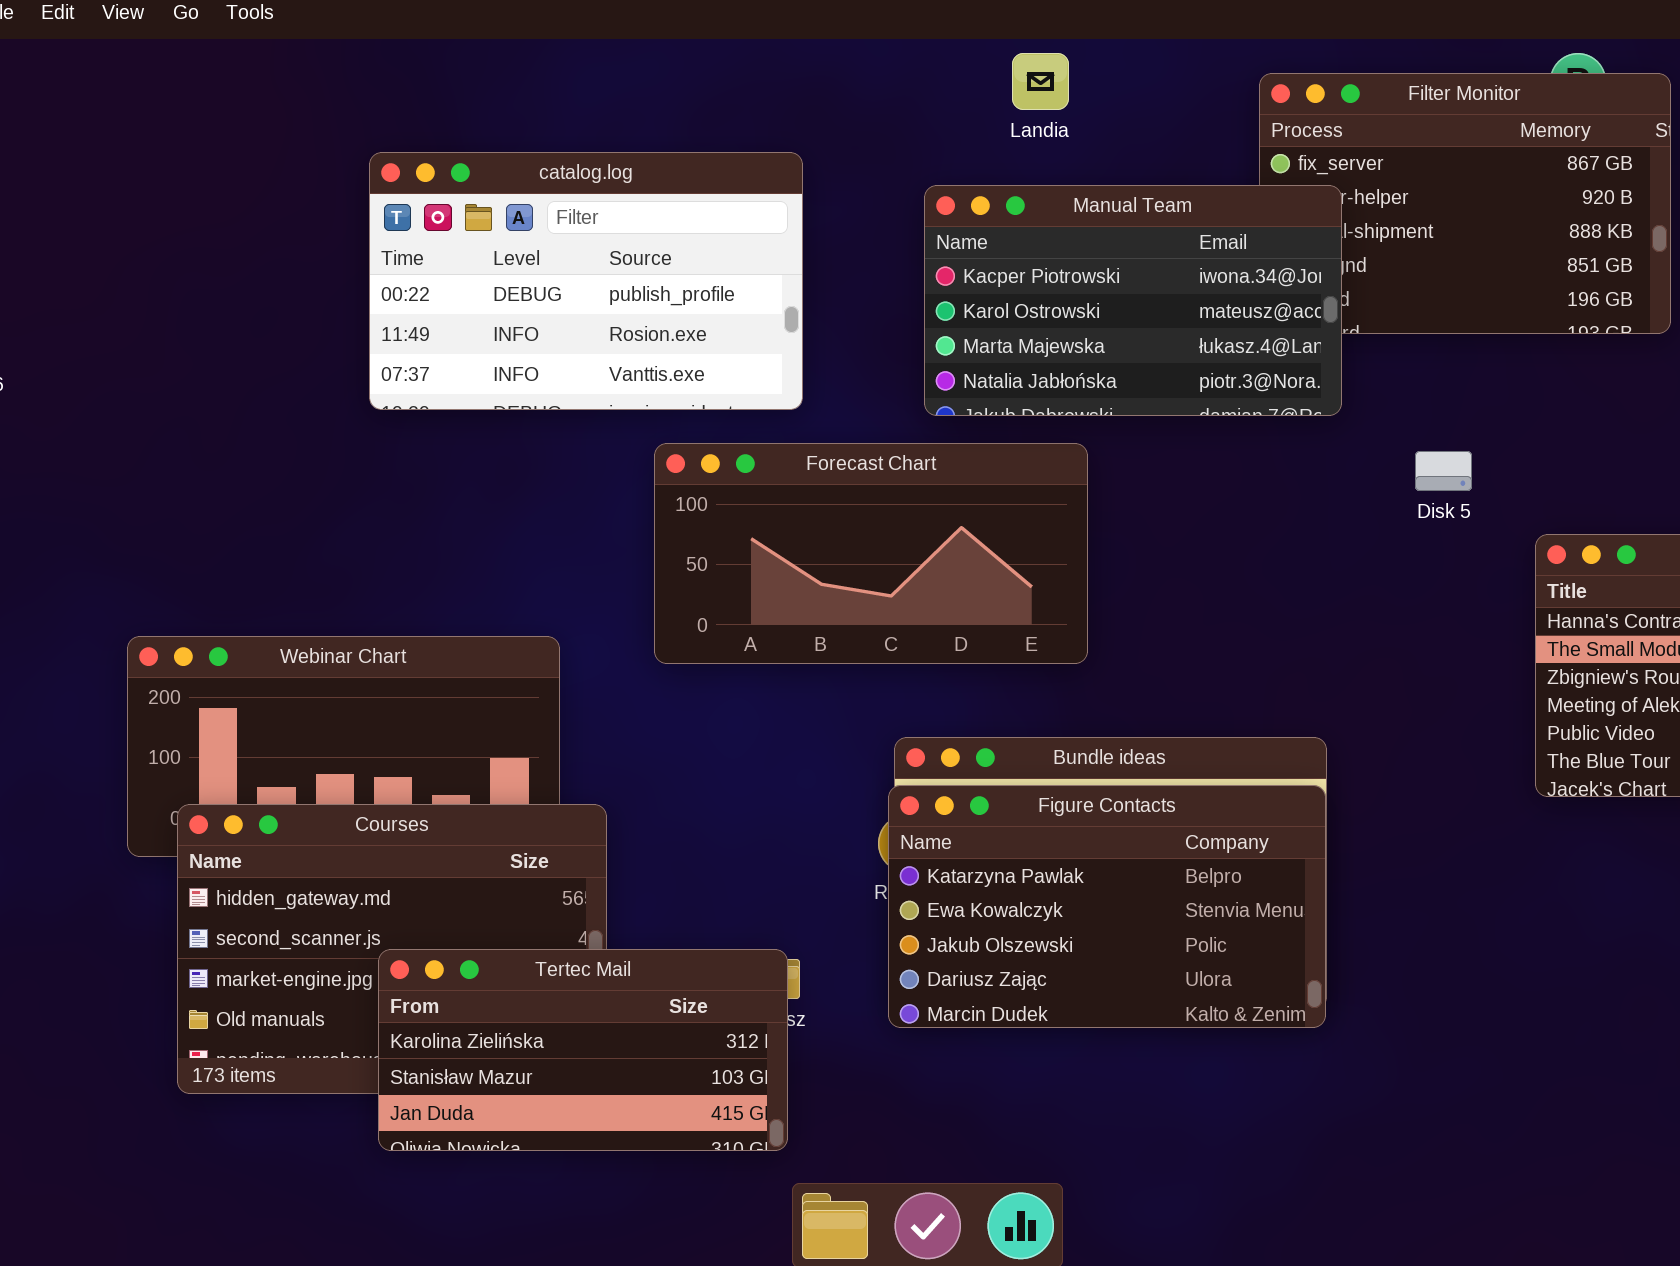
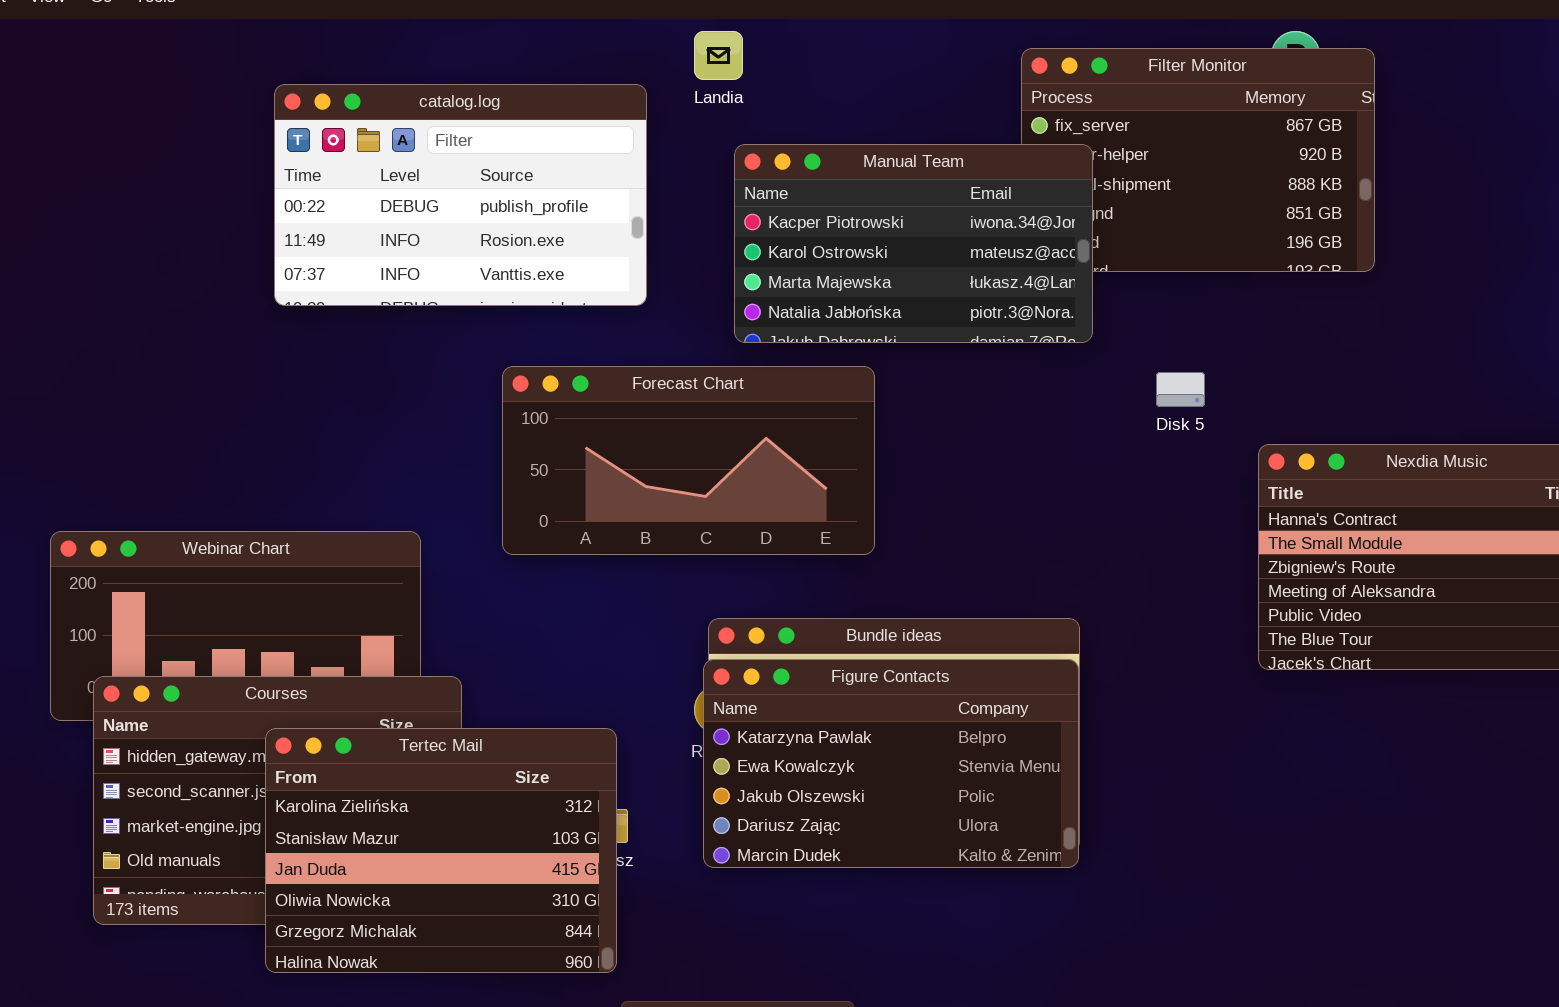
Landia: [1012,53,1069,110] -> [694,31,743,80], moved
catalog.log: [369,152,803,410] -> [274,84,647,306], moved
Tertec Mail: [378,949,788,1151] -> [265,728,617,973], resized

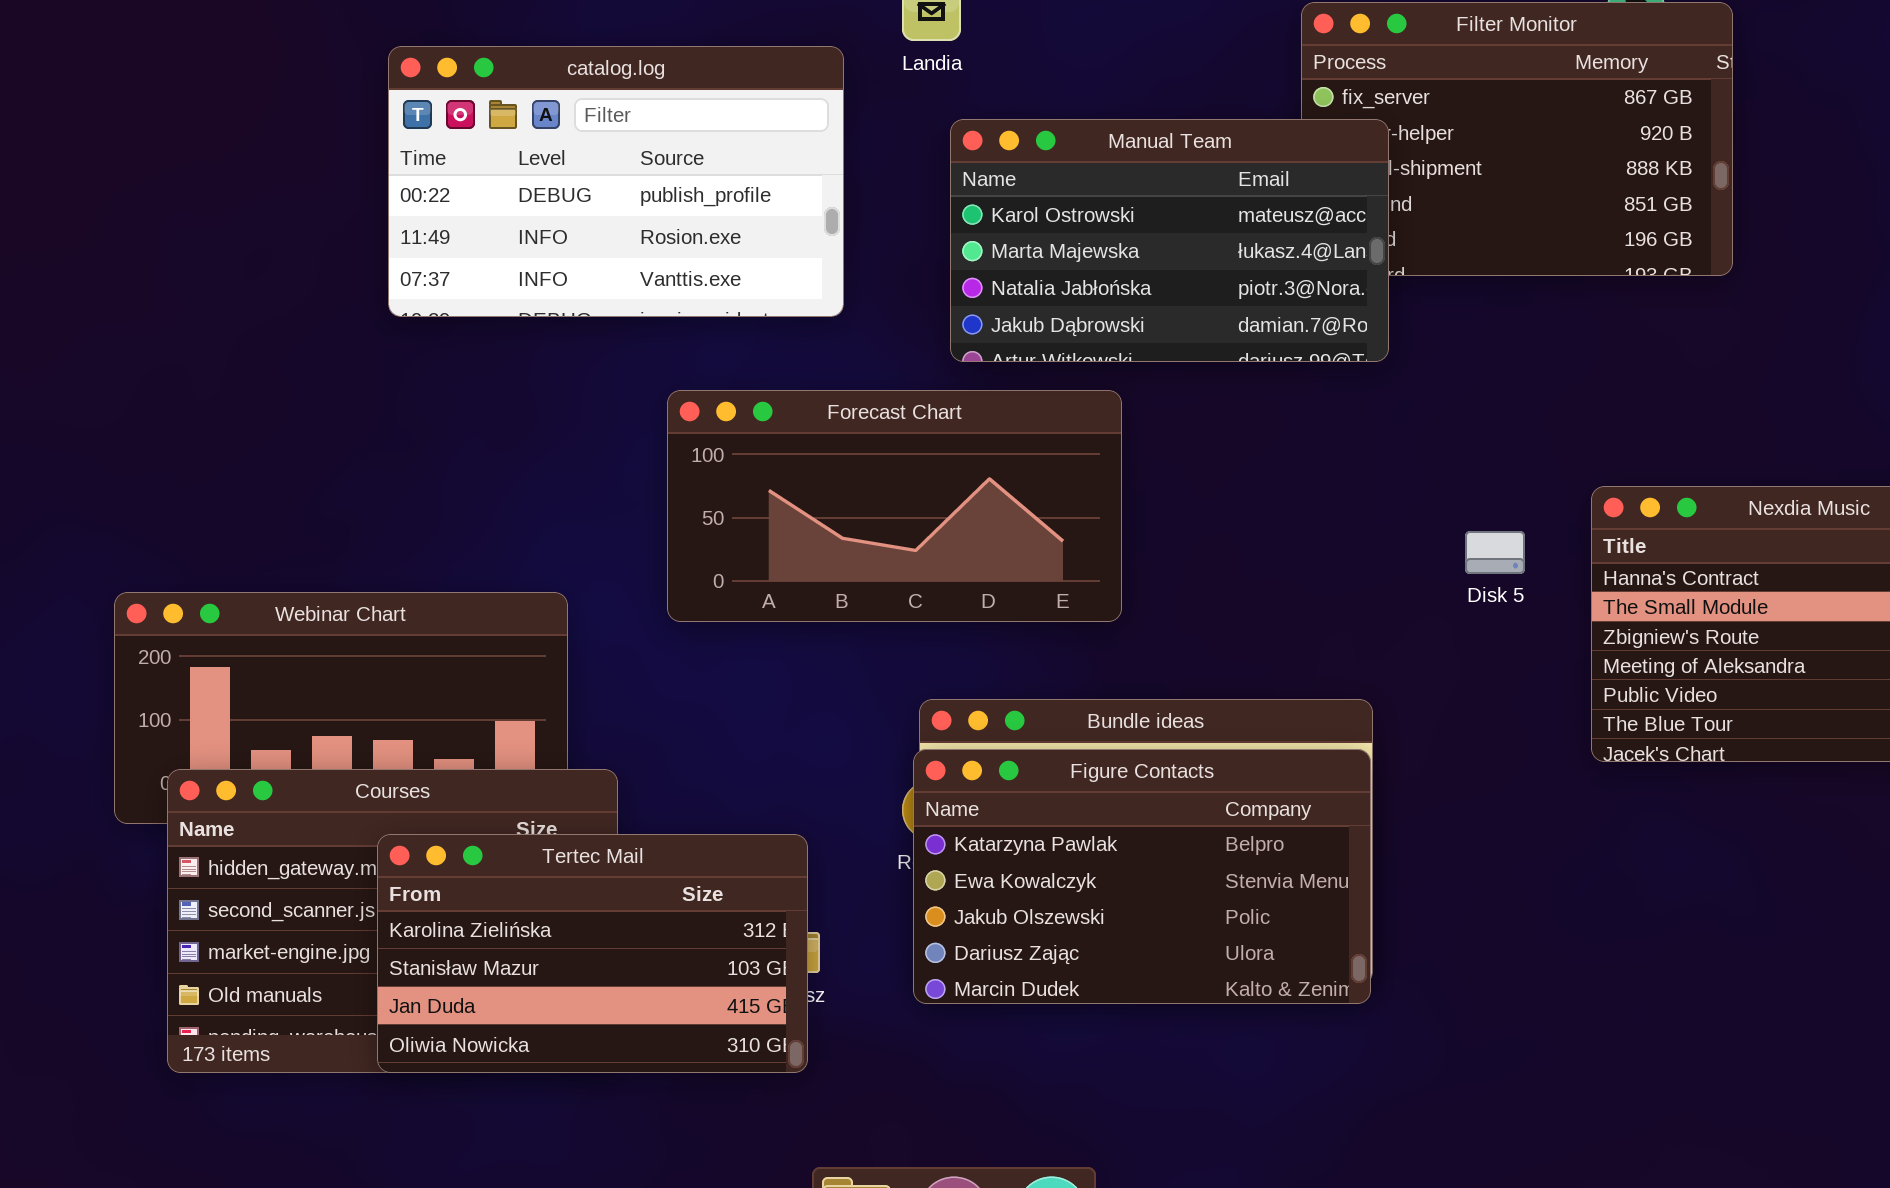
Manual Team: [734,144,1093,343] -> [950,119,1389,362], scrolled down 1 row
Disk 5: [1156,372,1205,407] -> [1465,531,1525,574], moved
Tertec Mail: [265,728,617,973] -> [377,834,808,1073], resized

